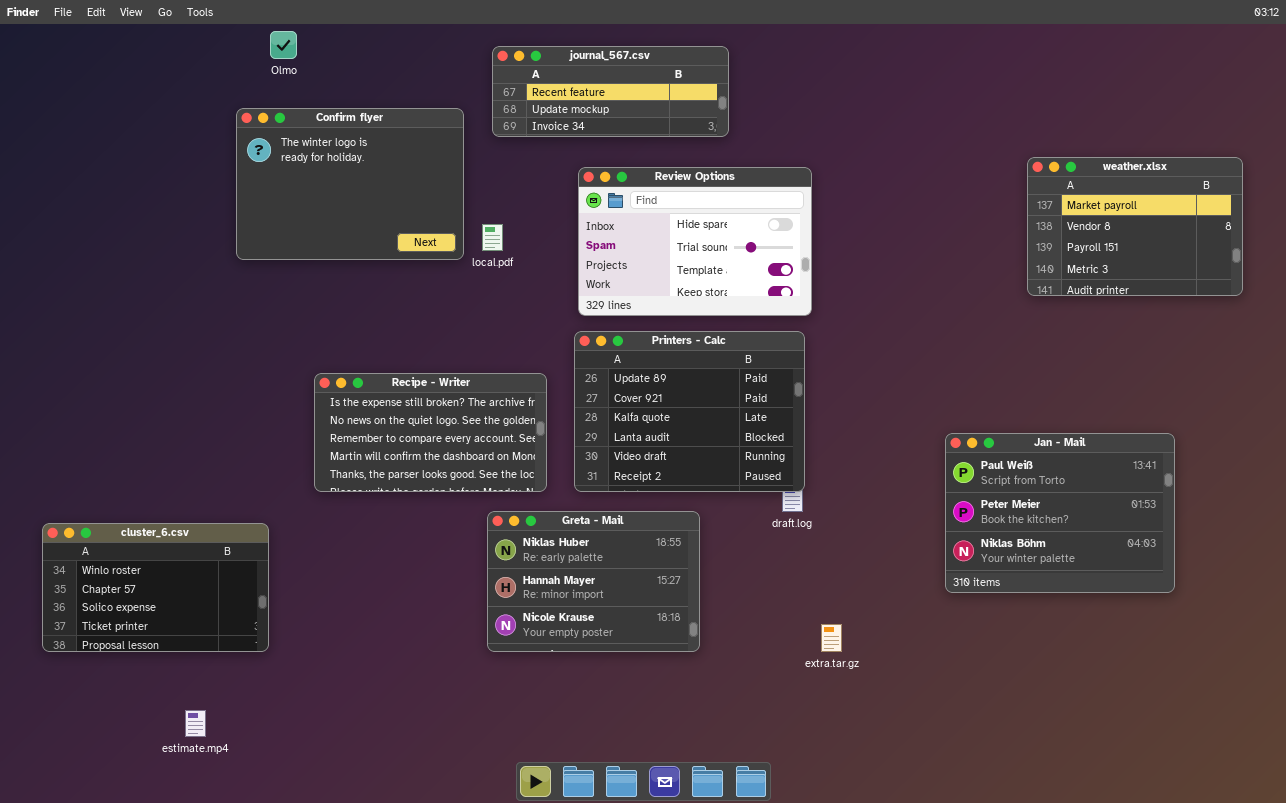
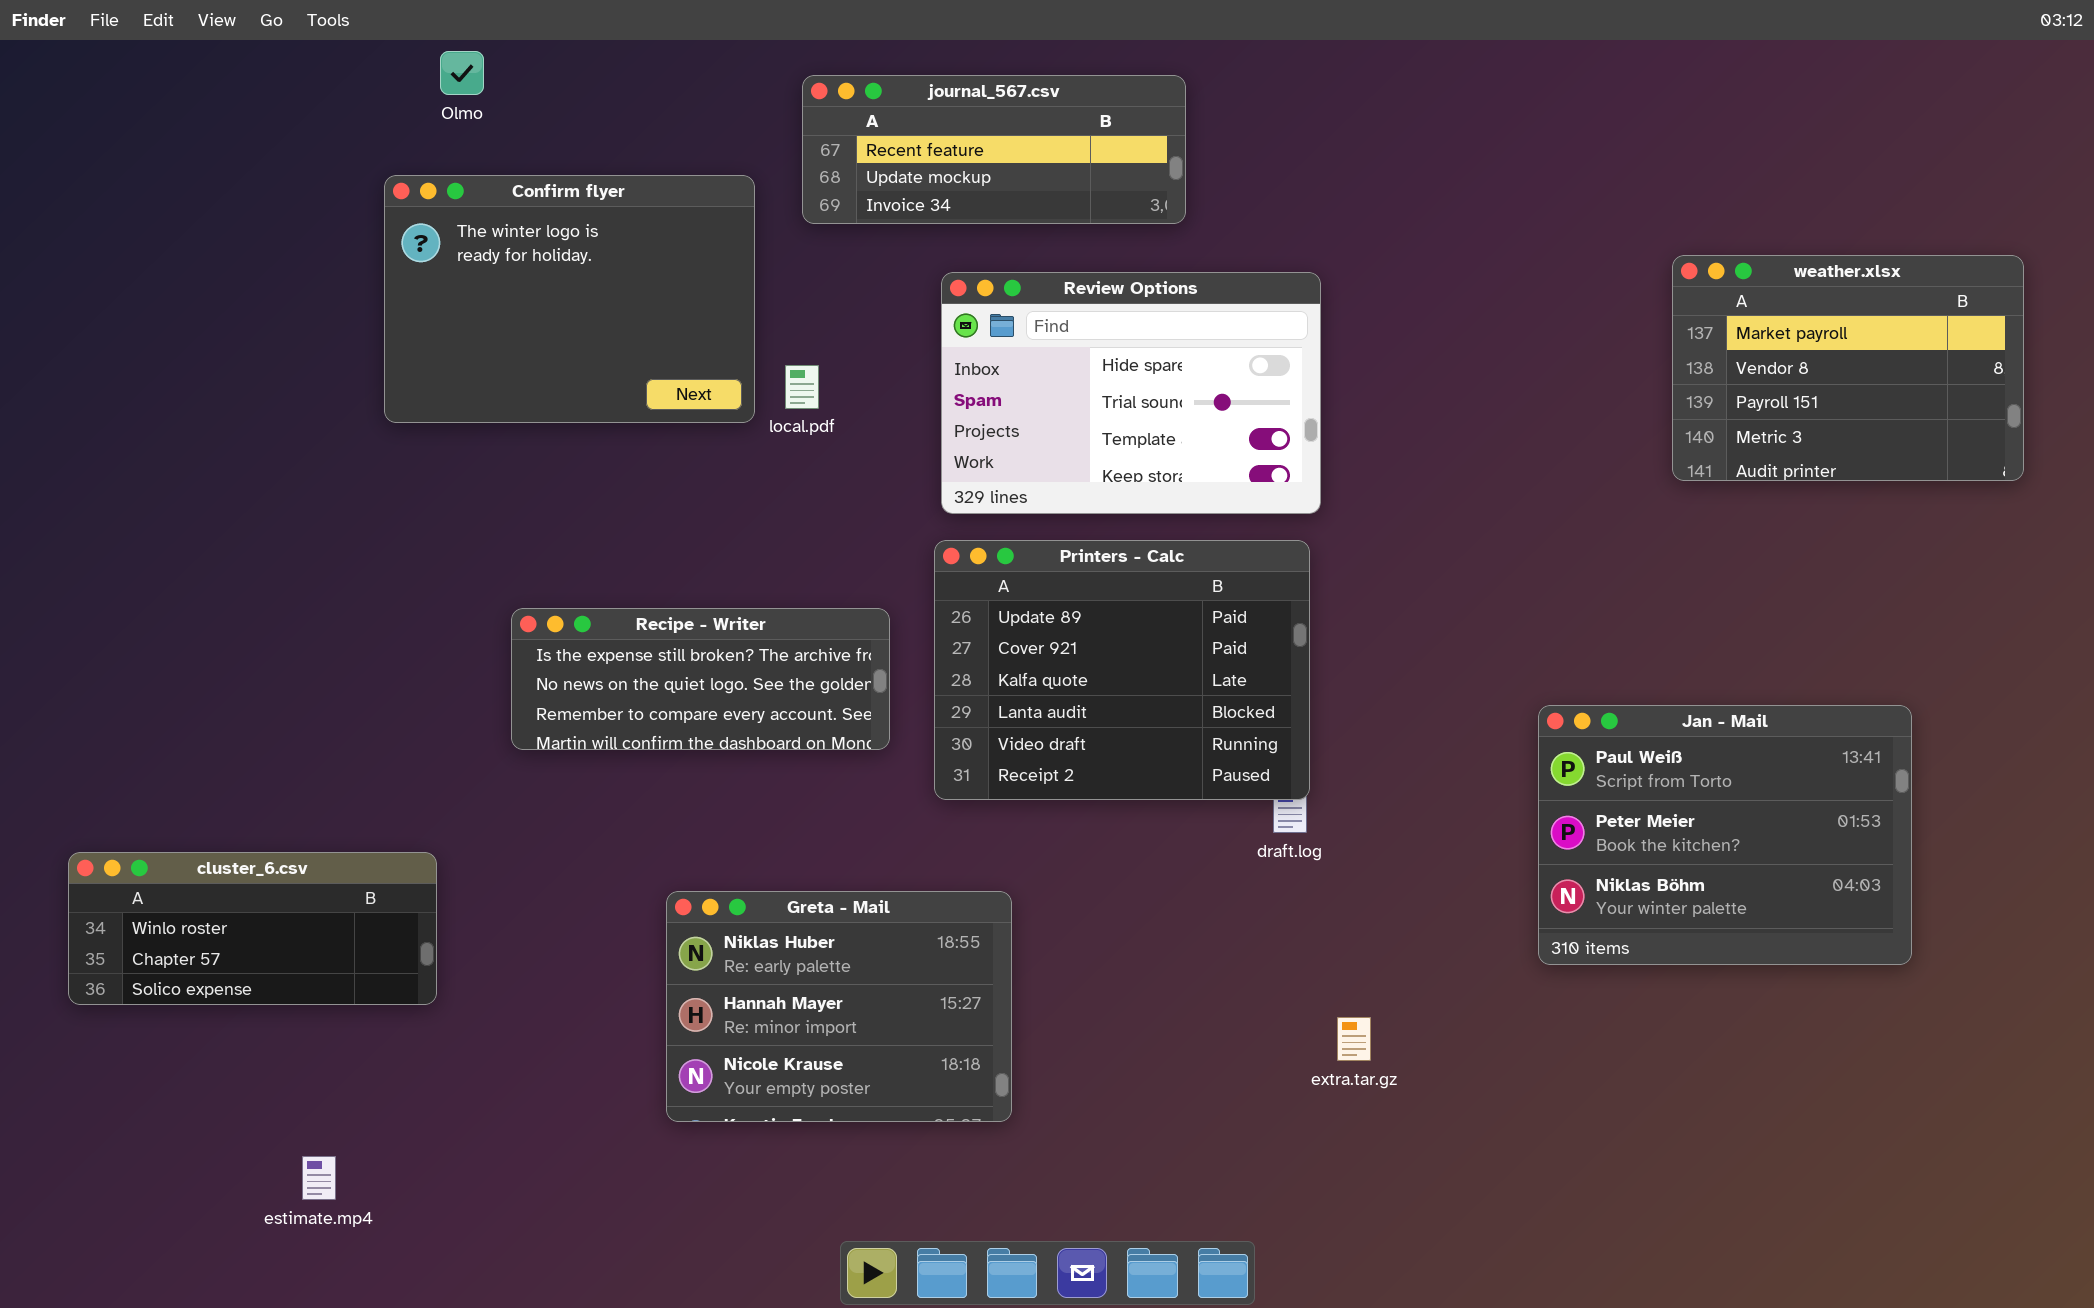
Recipe - Writer: [314,373,547,492] -> [511,608,890,750], resized
Greta - Mail: [487,511,700,652] -> [666,891,1012,1122], moved
cluster_6.csv: [42,523,269,652] -> [68,852,437,1005], resized

